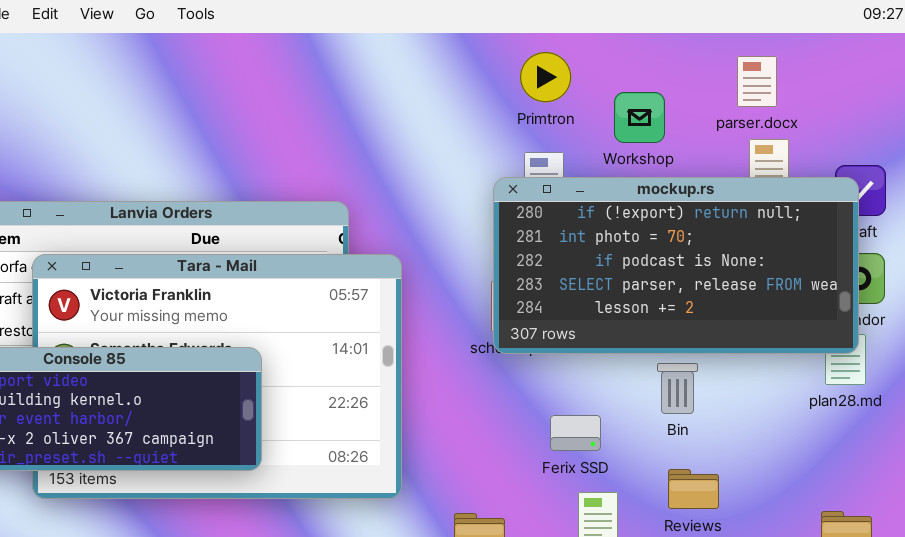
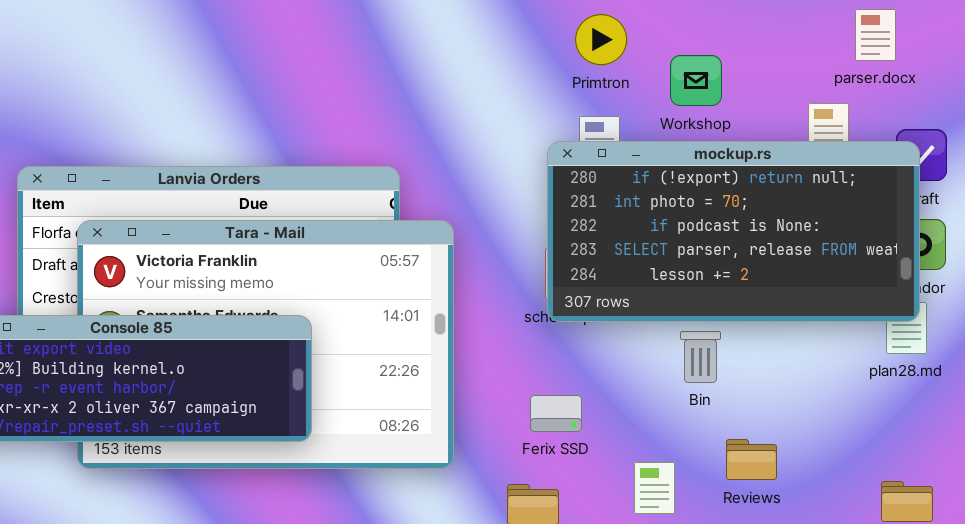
parser.docx: [737,56,777,107] -> [855,9,896,61], moved
Bin: [657,363,698,414] -> [680,331,721,383], moved
Ferix SSD: [550,415,601,451] -> [530,395,582,432], moved

